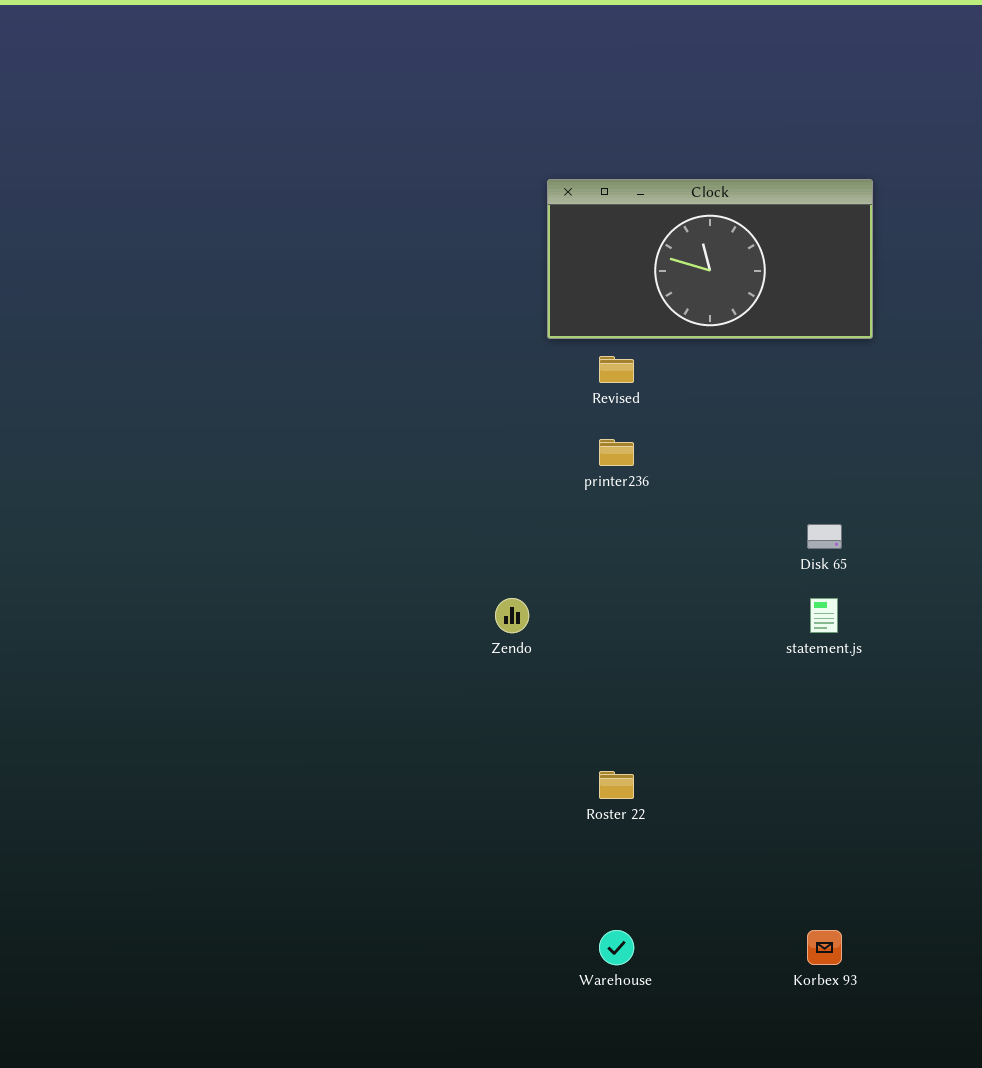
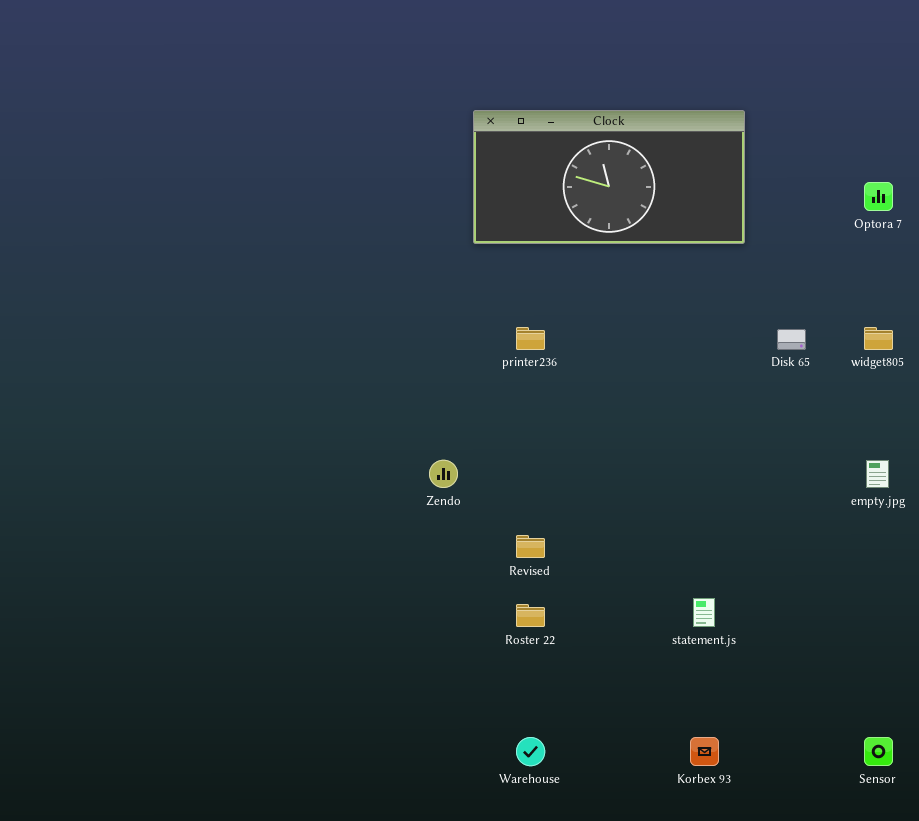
Revised: [599,356,634,383] -> [516,535,545,558], moved
Disk 65: [807,524,842,549] -> [777,329,806,350], moved
statement.js: [810,598,838,633] -> [693,598,715,627], moved

